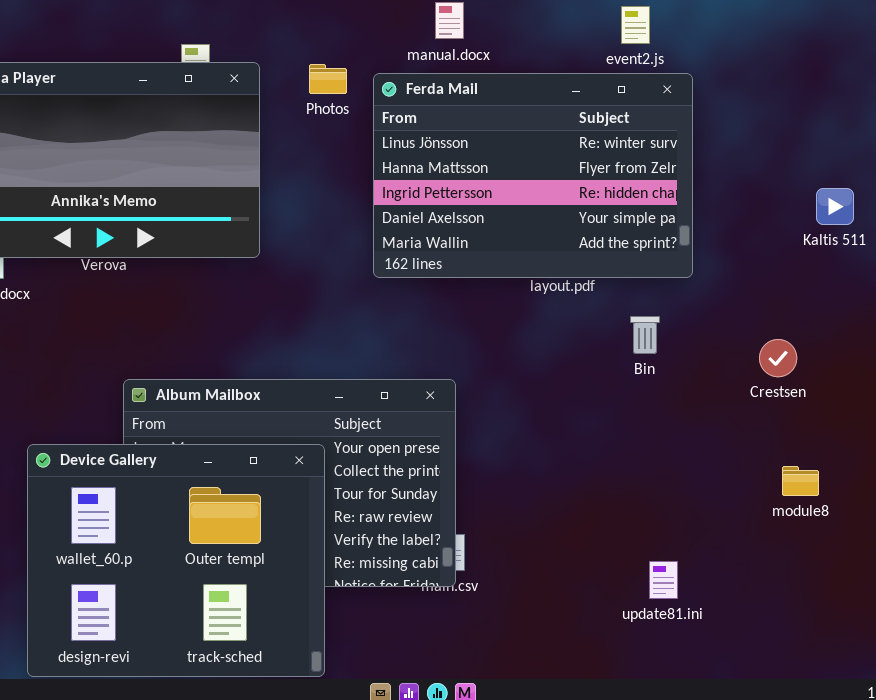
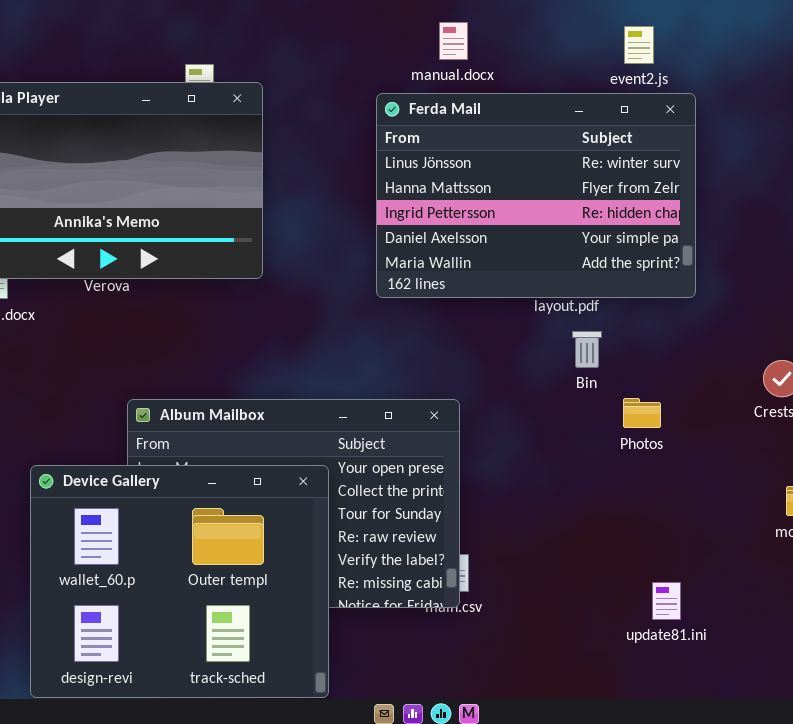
Photos: [309,64,347,94] -> [623,398,661,428], moved
Bin: [630,316,660,354] -> [572,331,602,368], moved

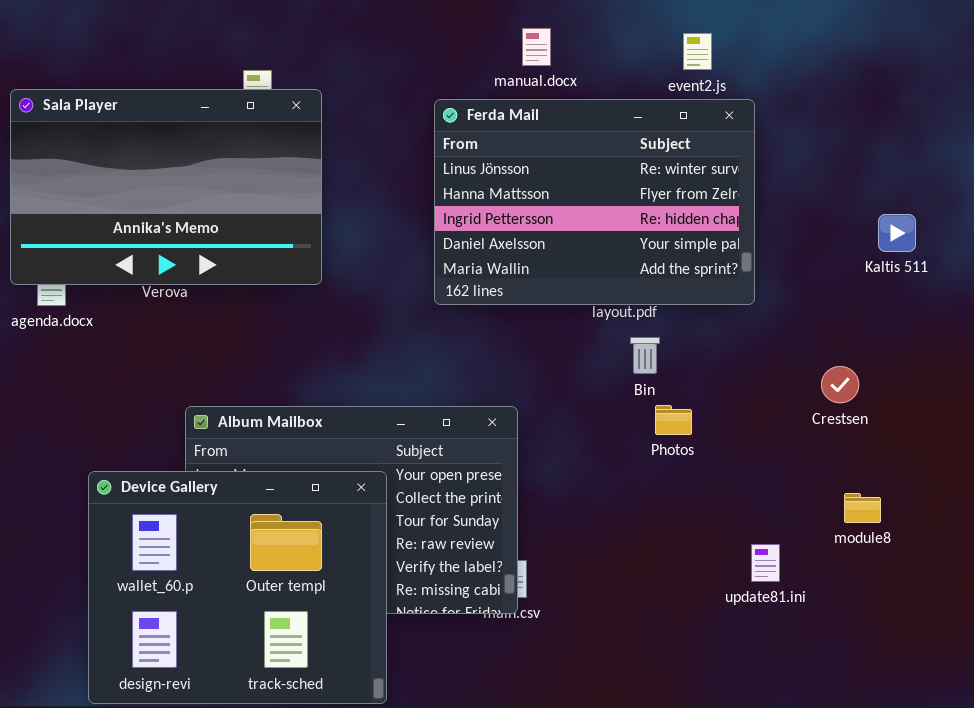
manual.docx: [439,22,468,60] -> [522,28,551,66], moved
Photos: [623,398,661,428] -> [655,405,692,435], moved
update81.ini: [652,582,681,620] -> [751,544,780,582], moved

